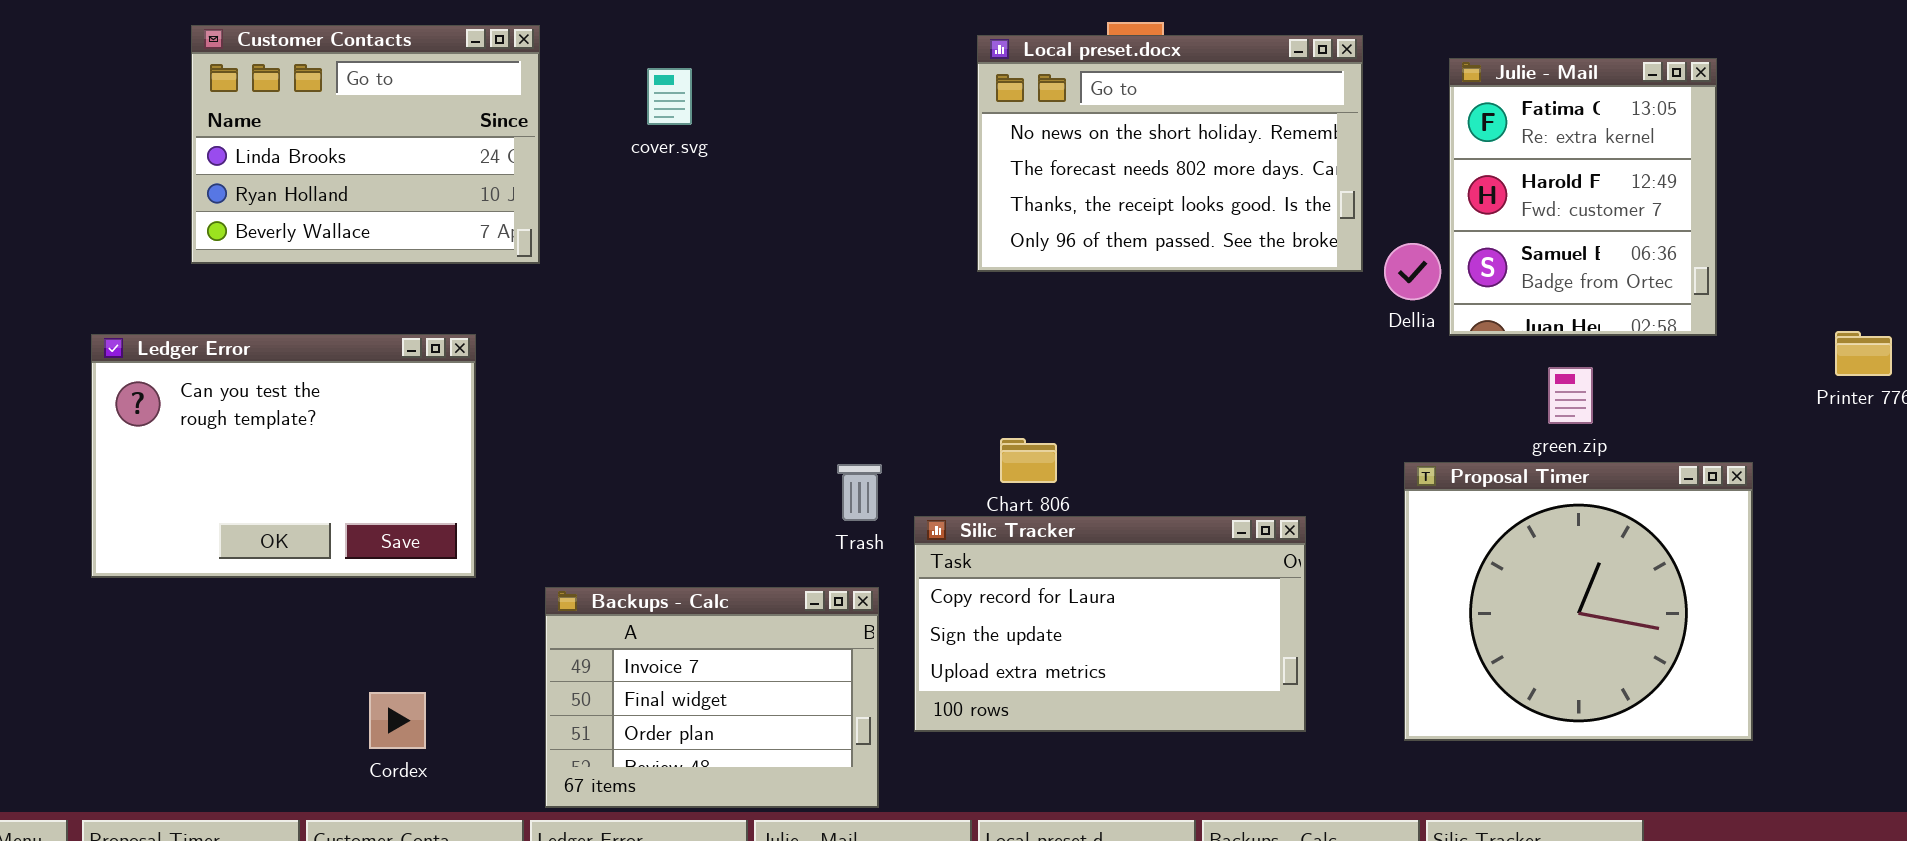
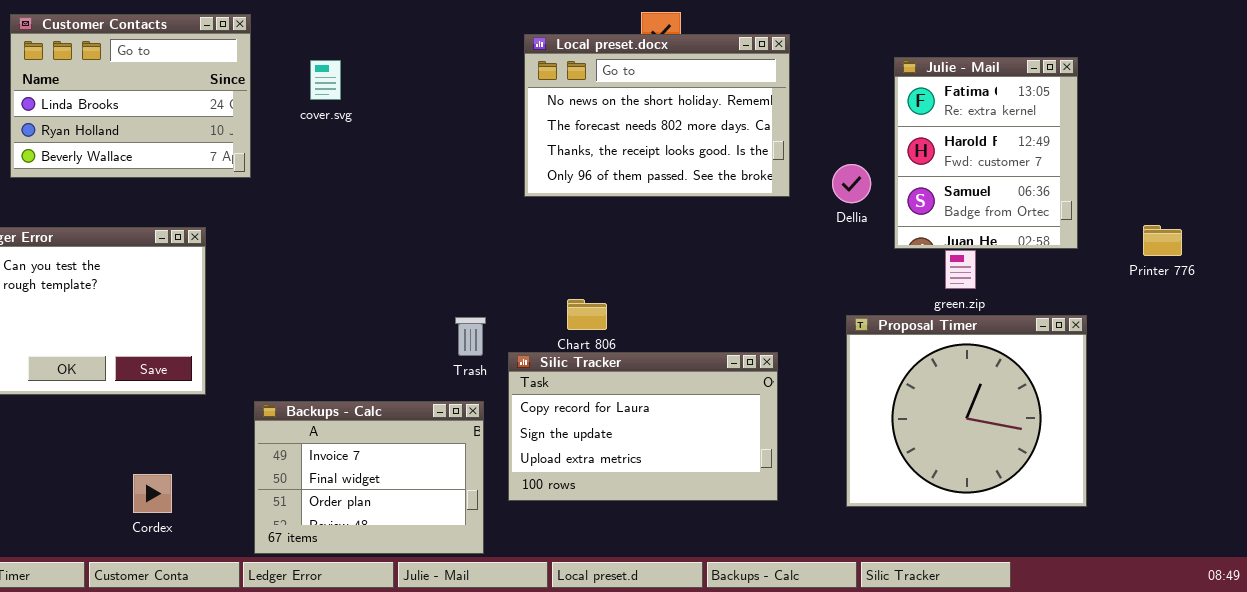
Local preset.docx: [977,35,1363,272] -> [524,34,790,197], moved
Julie - Mail: [1449,58,1717,336] -> [894,57,1078,249], moved
cover.svg: [647,68,692,125] -> [310,60,341,100], moved

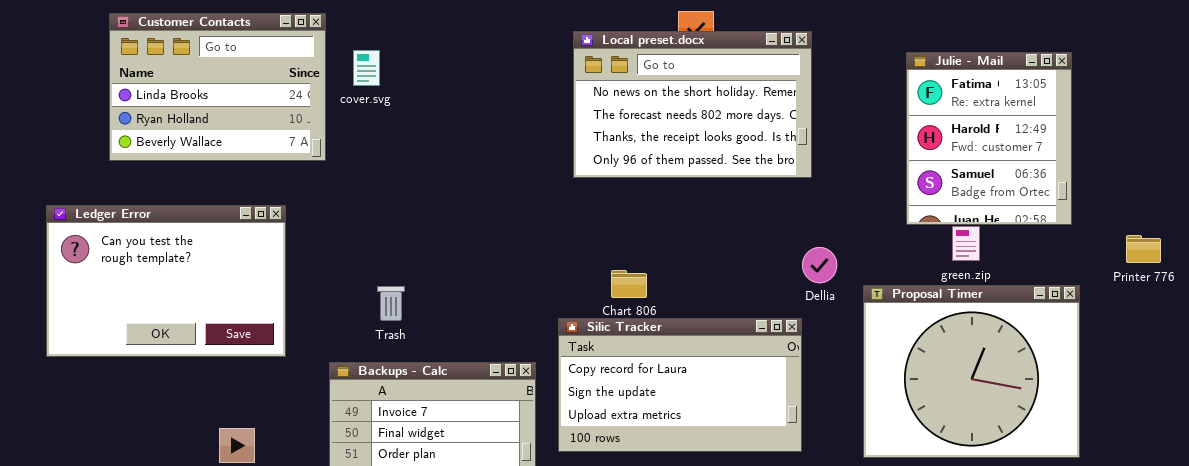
cover.svg: [310,60,341,100] -> [353,50,380,86], moved
Dellia: [832,164,871,203] -> [802,247,837,283], moved
Printer 776: [1143,225,1182,256] -> [1126,235,1161,263], moved
Trash: [455,317,486,356] -> [377,286,405,321], moved

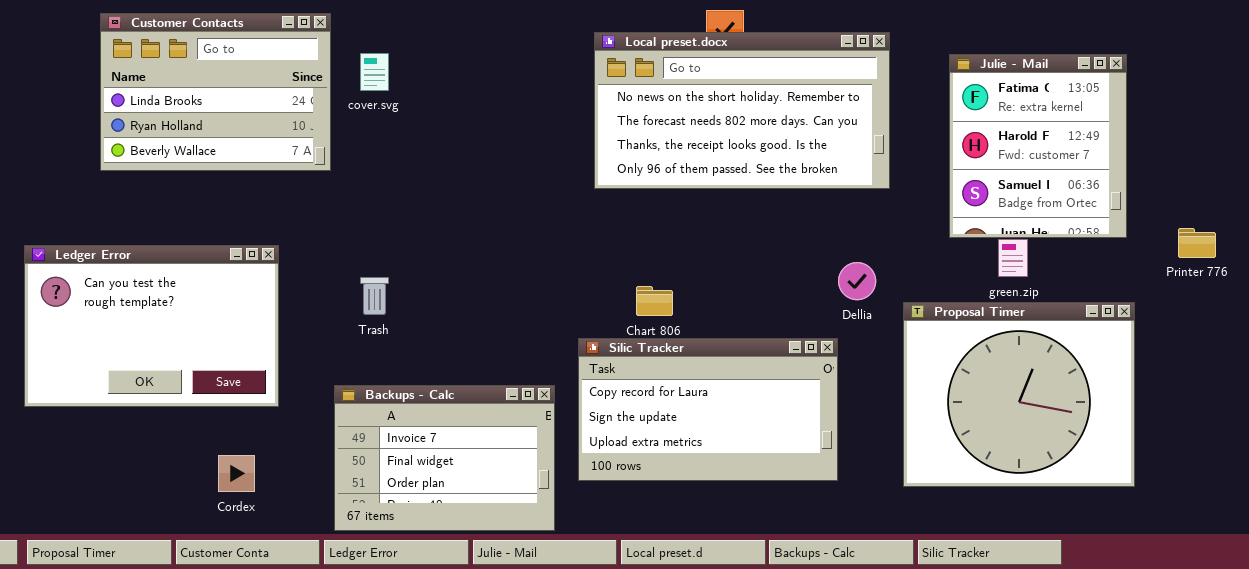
Local preset.docx: [573,31,812,178] -> [594,32,890,189], resized
Ledger Error: [46,205,286,357] -> [24,245,279,407], moved
Printer 776: [1126,235,1161,263] -> [1178,228,1216,258], moved
Trash: [377,286,405,321] -> [360,277,389,315], moved

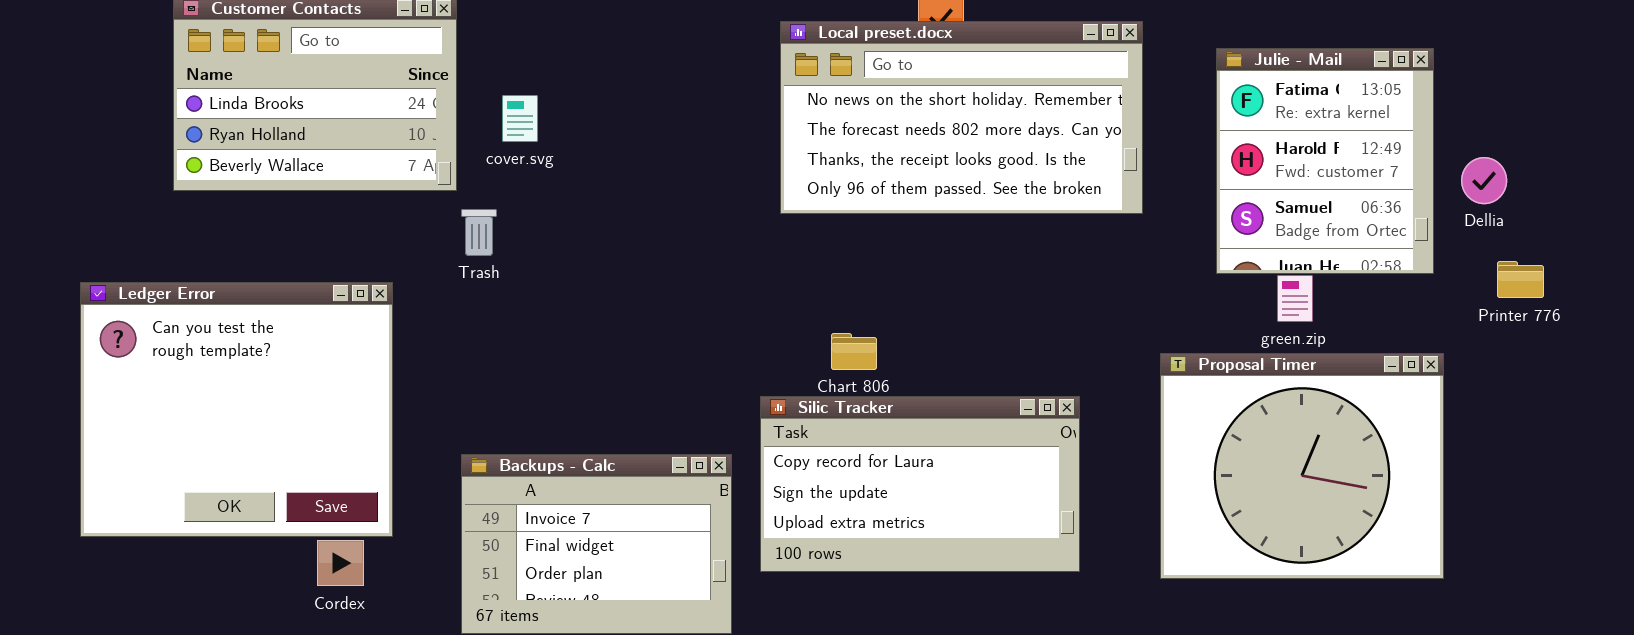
cover.svg: [360,53,389,91] -> [502,95,538,142], moved
Ledger Error: [24,245,279,407] -> [80,282,393,537], resized
Dellia: [838,262,876,300] -> [1461,157,1507,204], moved
Trash: [360,277,389,315] -> [461,209,497,256], moved

